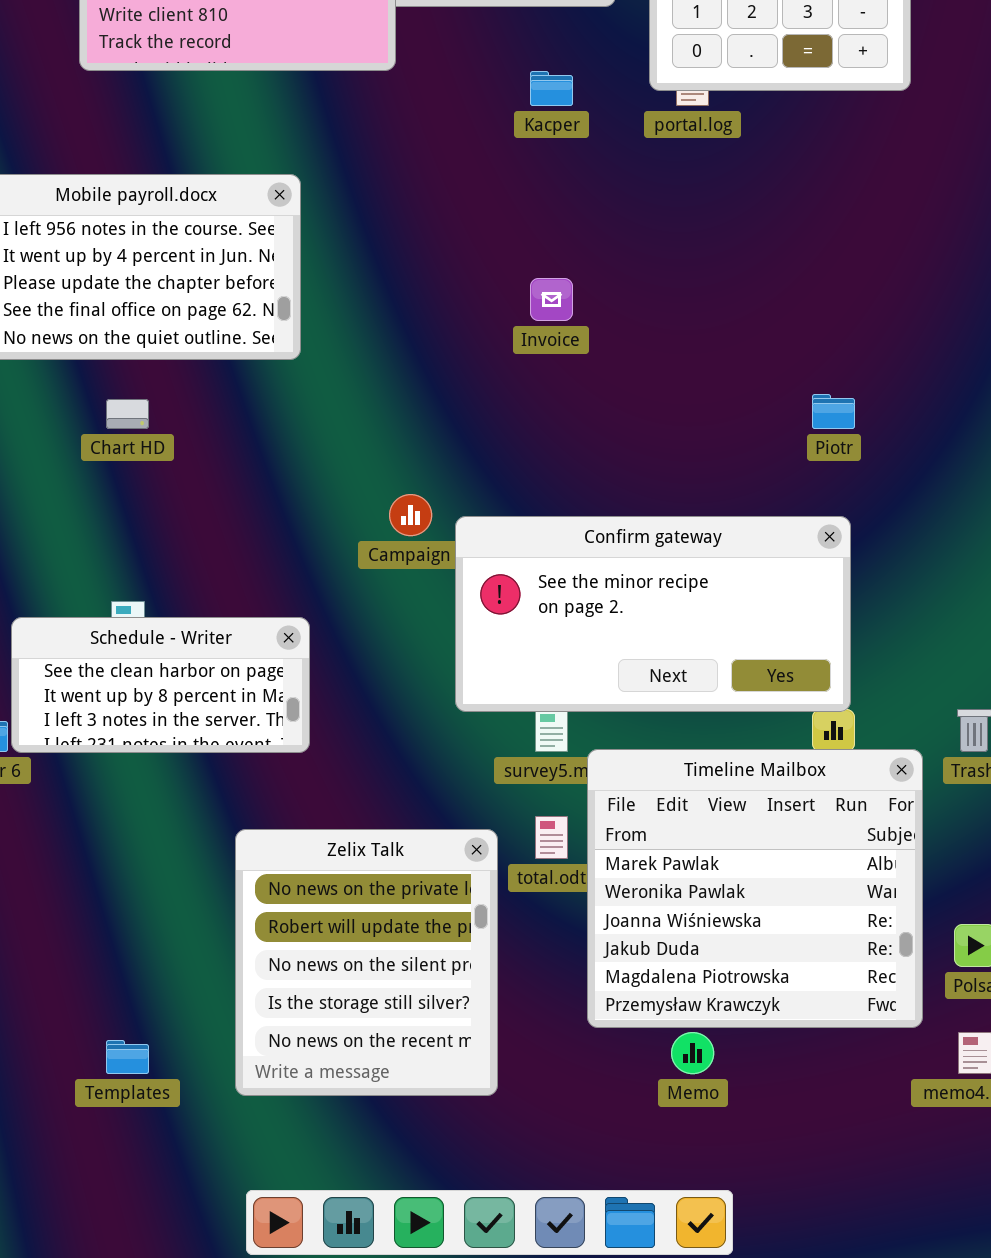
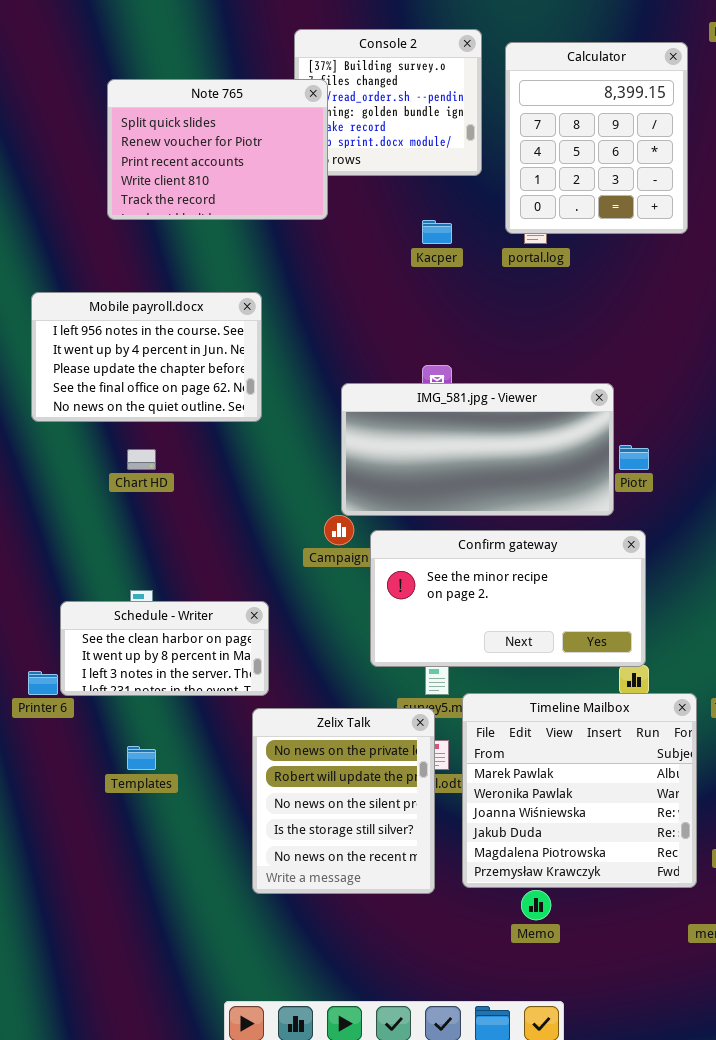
IMG_581.jpg - Viewer: none -> [341,383,614,516], opened
Zelix Talk: [235,829,498,1096] -> [252,708,435,894], moved
Templates: [106,1040,149,1074] -> [127,746,156,770], moved

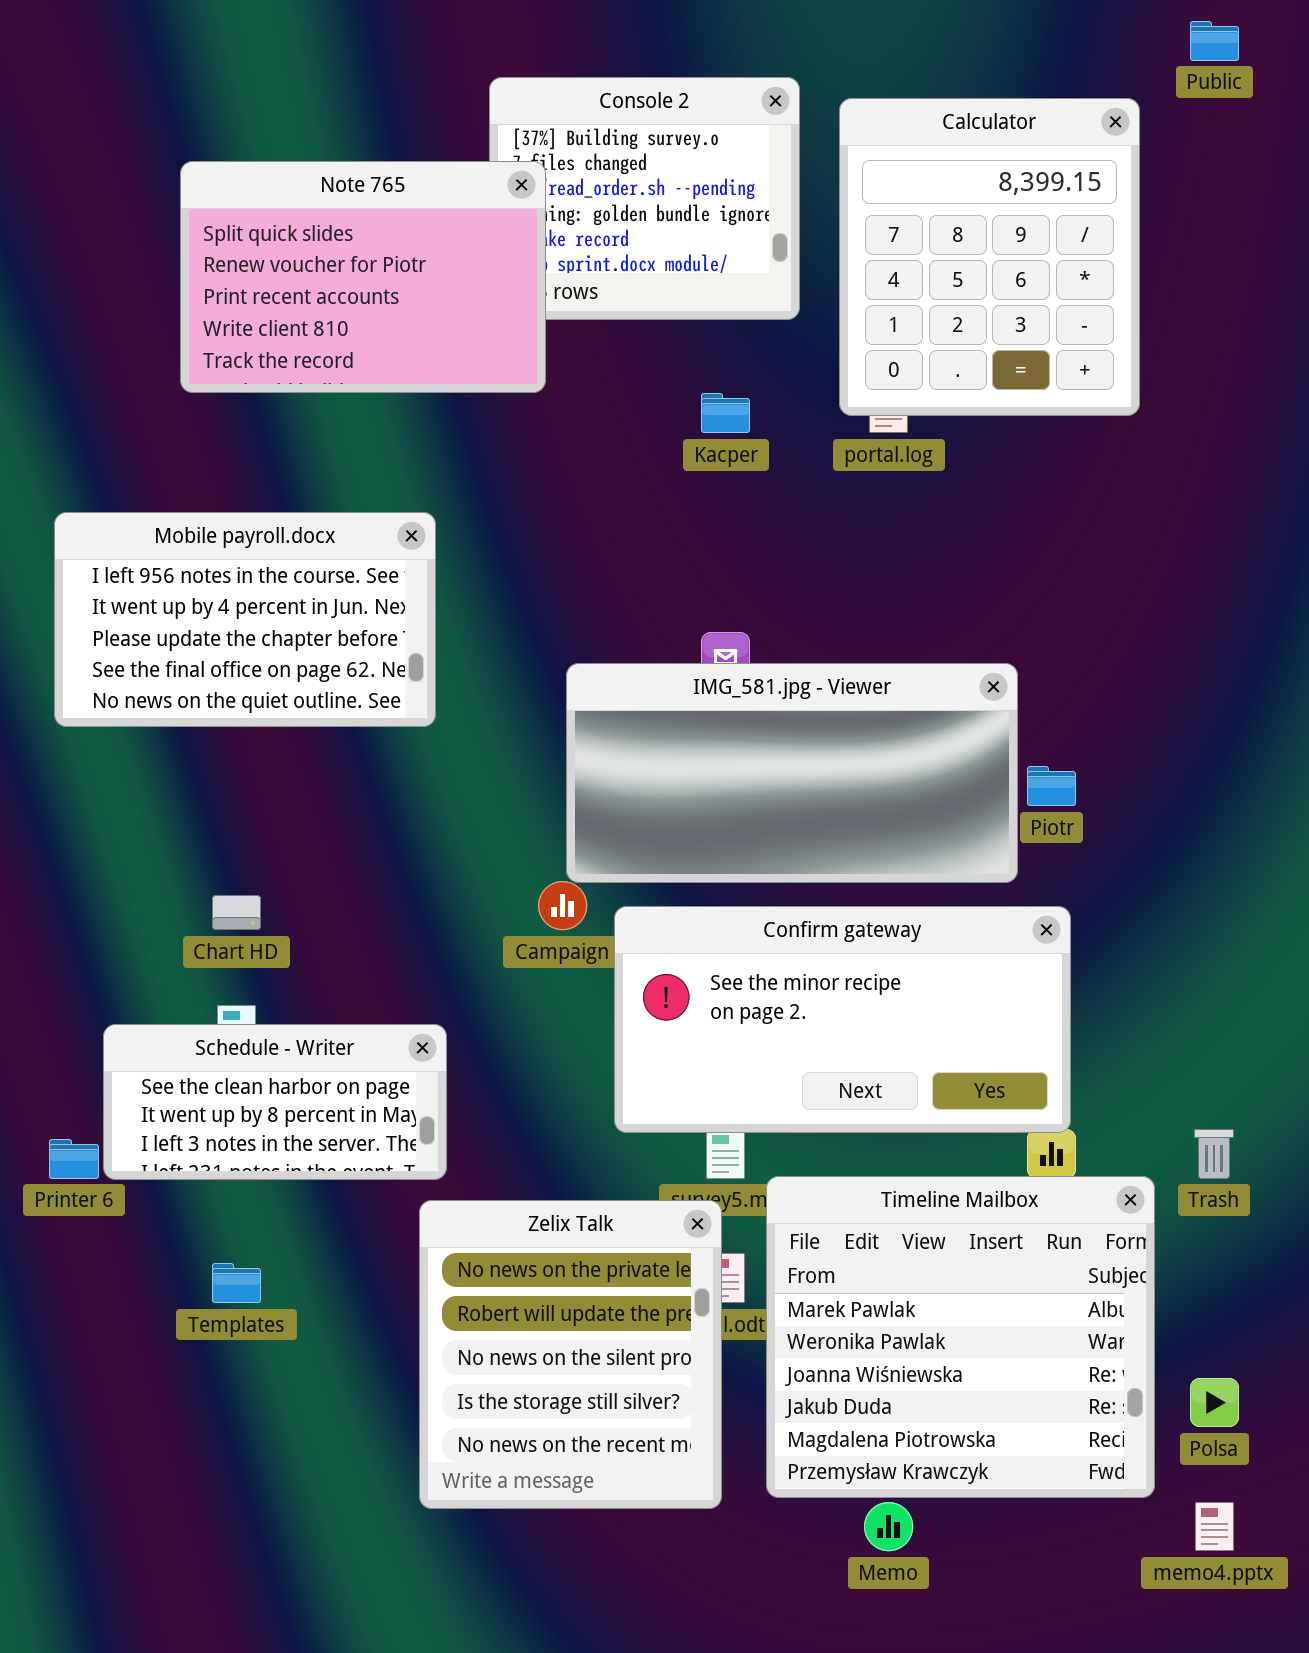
Chart HD: [127,449,156,470] -> [212,895,261,930], moved

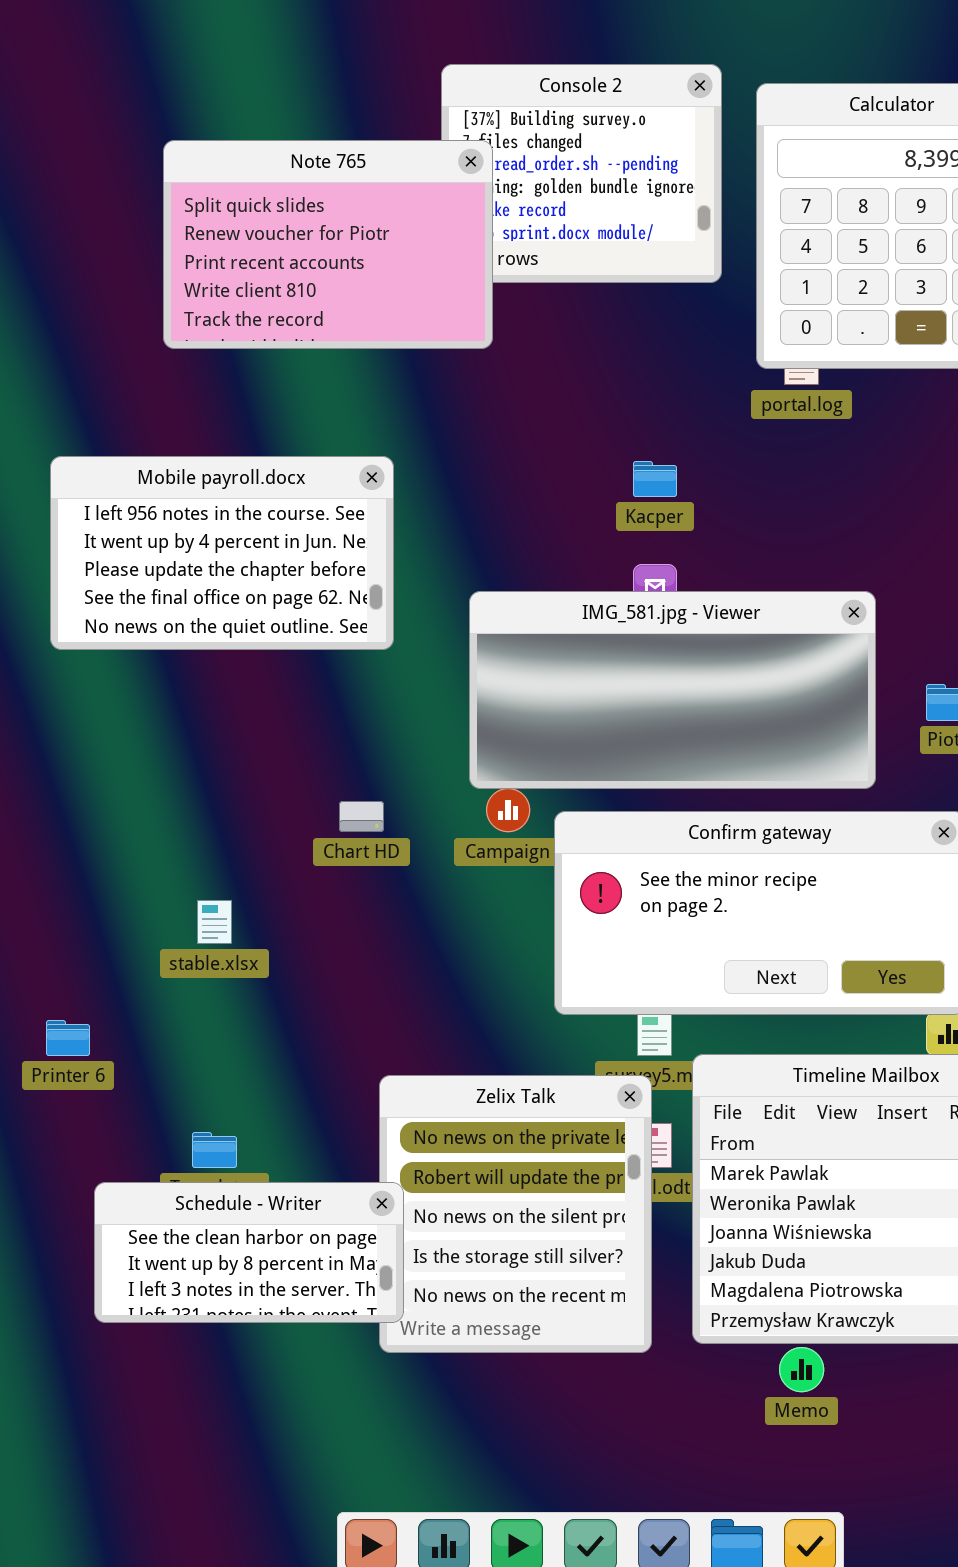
Kacper: [701,393,750,433] -> [633,461,677,497], moved
IMG_581.jpg - Viewer: [566,663,1018,883] -> [469,591,876,789], moved
Chart HD: [212,895,261,930] -> [339,801,384,832], moved
Schedule - Writer: [103,1024,447,1180] -> [94,1182,404,1323], moved

